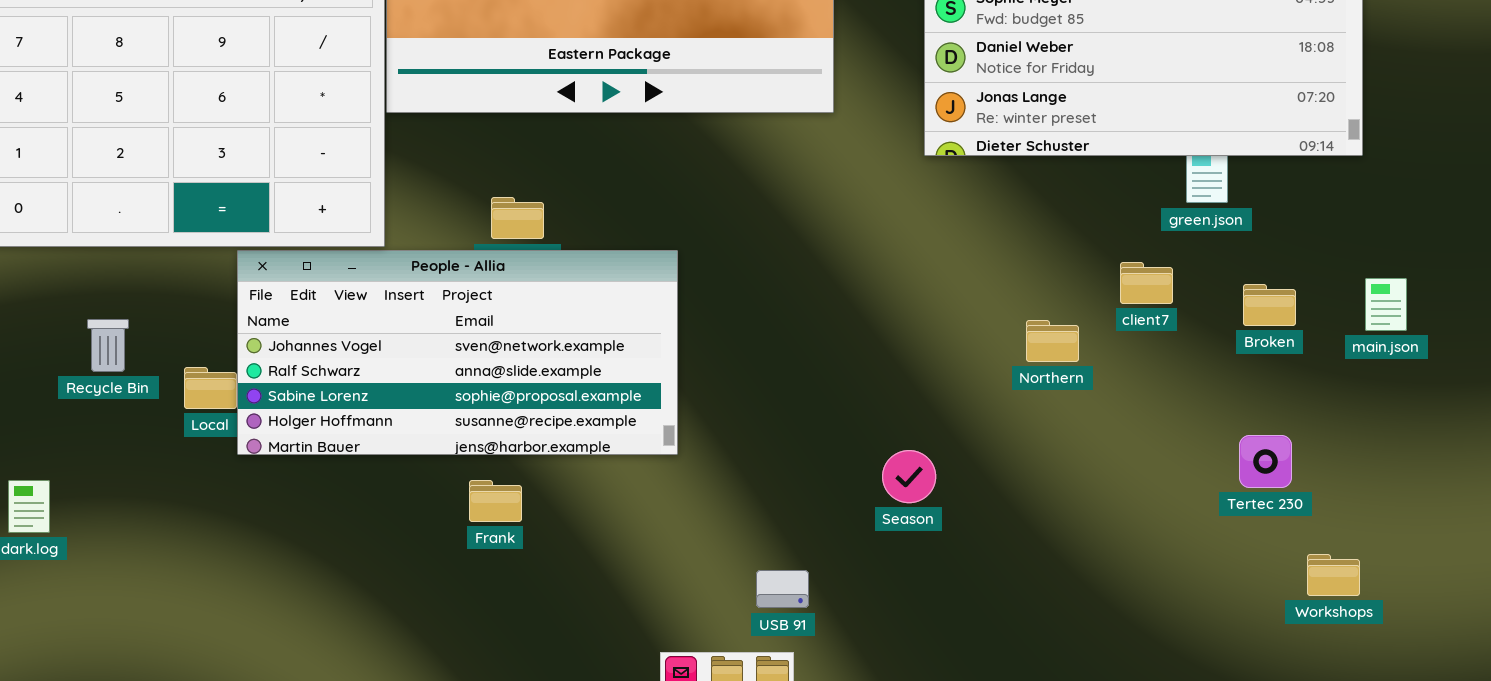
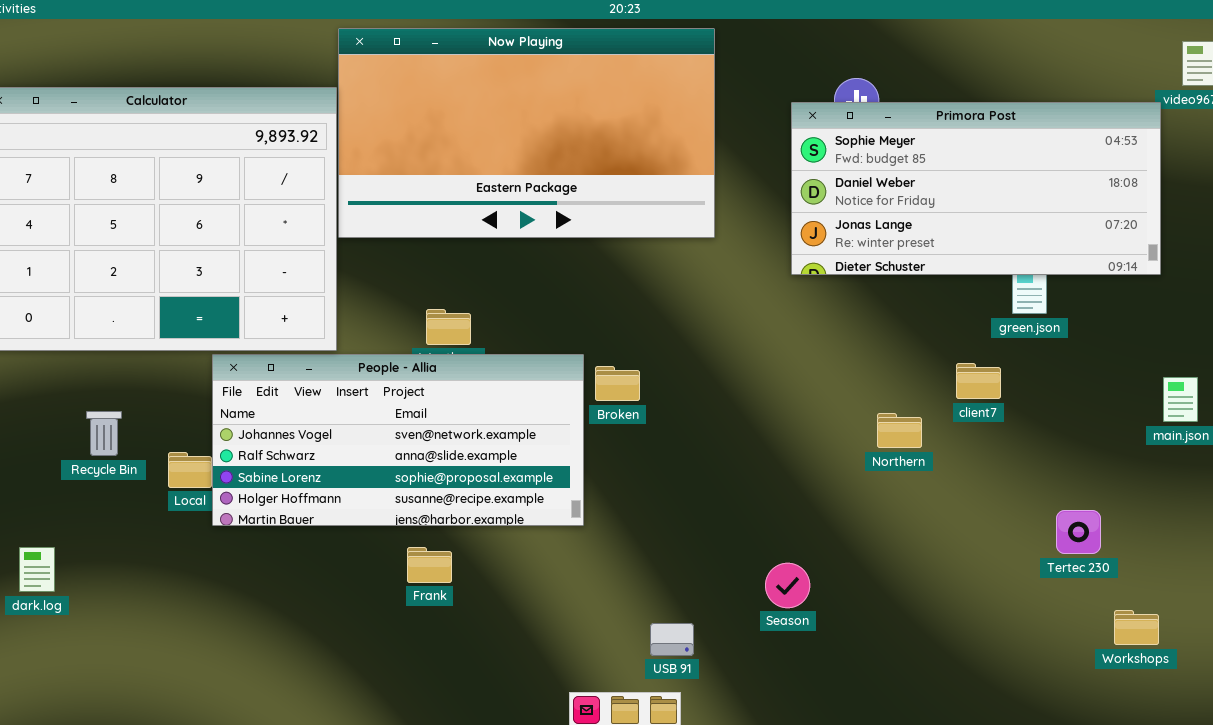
Broken: [1243,284,1296,326] -> [595,366,640,401], moved
Season: [882,450,936,503] -> [765,563,810,608], moved

